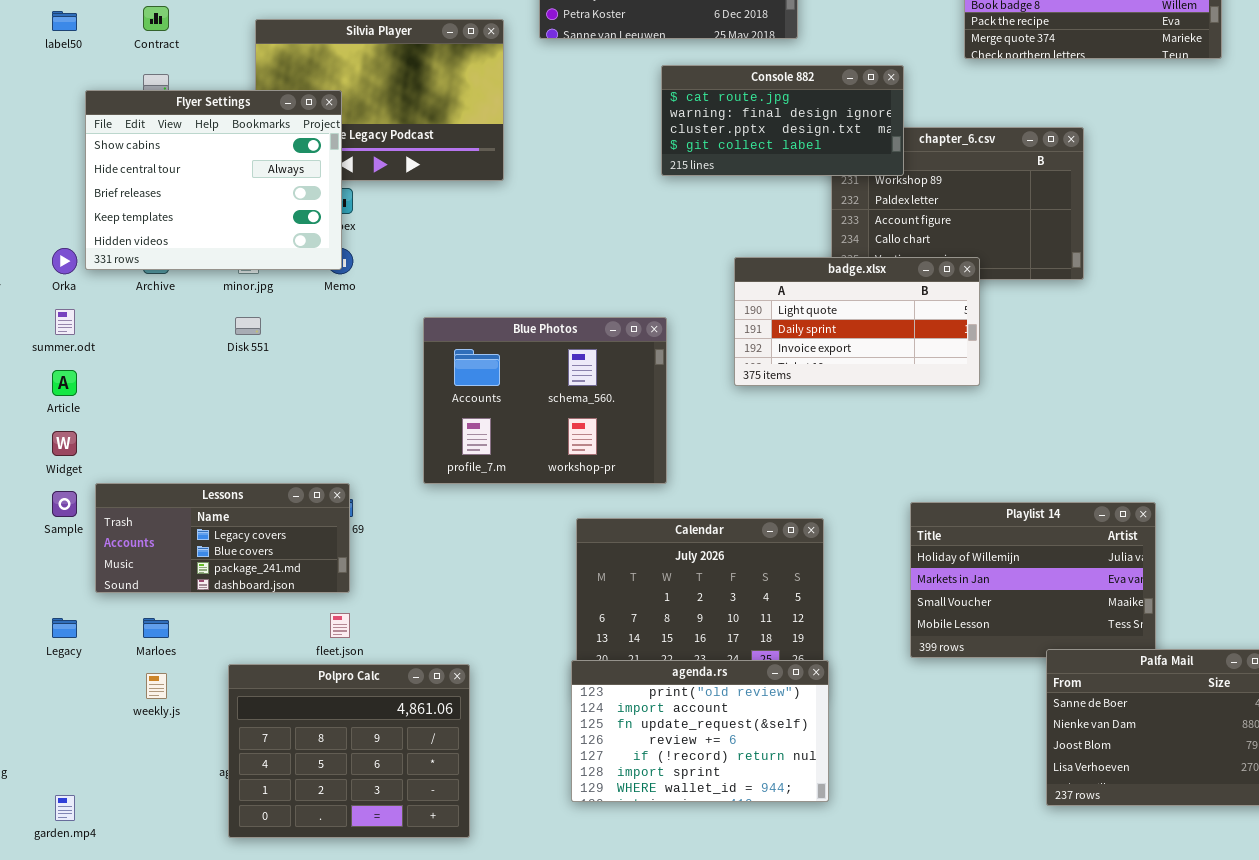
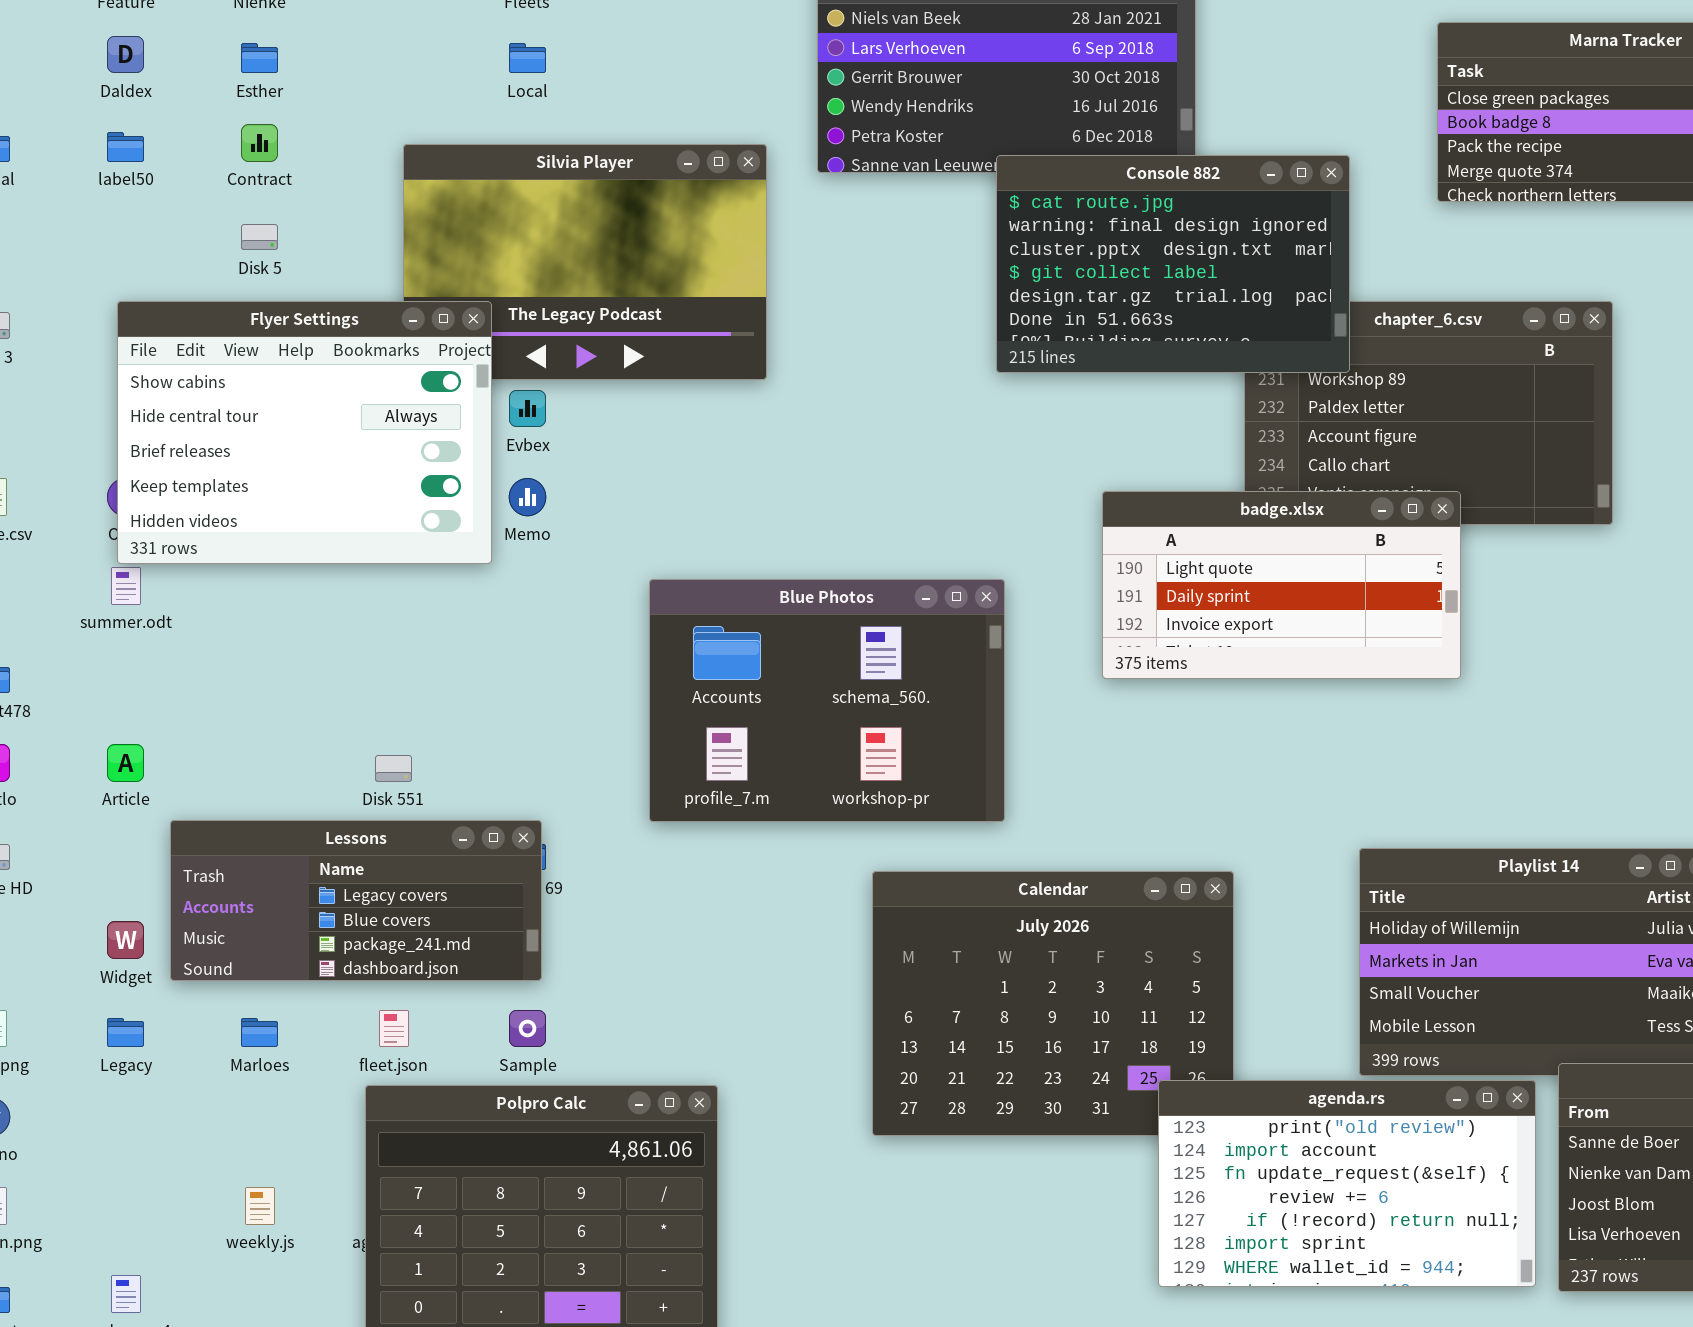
Console 882: [661,65,904,176] -> [996,155,1350,373], resized
Flyer Settings: [85,90,342,270] -> [117,301,492,564], moved
Disk 551: [235,317,261,335] -> [375,755,412,782], moved
Article: [52,370,77,396] -> [107,744,144,782], moved
Widget: [52,431,77,456] -> [107,921,144,959], moved
Sample: [52,491,77,517] -> [509,1010,546,1047], moved
fleet.json: [330,613,350,638] -> [379,1010,409,1047], moved
agenda.rs: [571,660,829,802] -> [1158,1080,1536,1287], moved
weekly.js: [146,673,167,699] -> [245,1187,275,1225], moved

